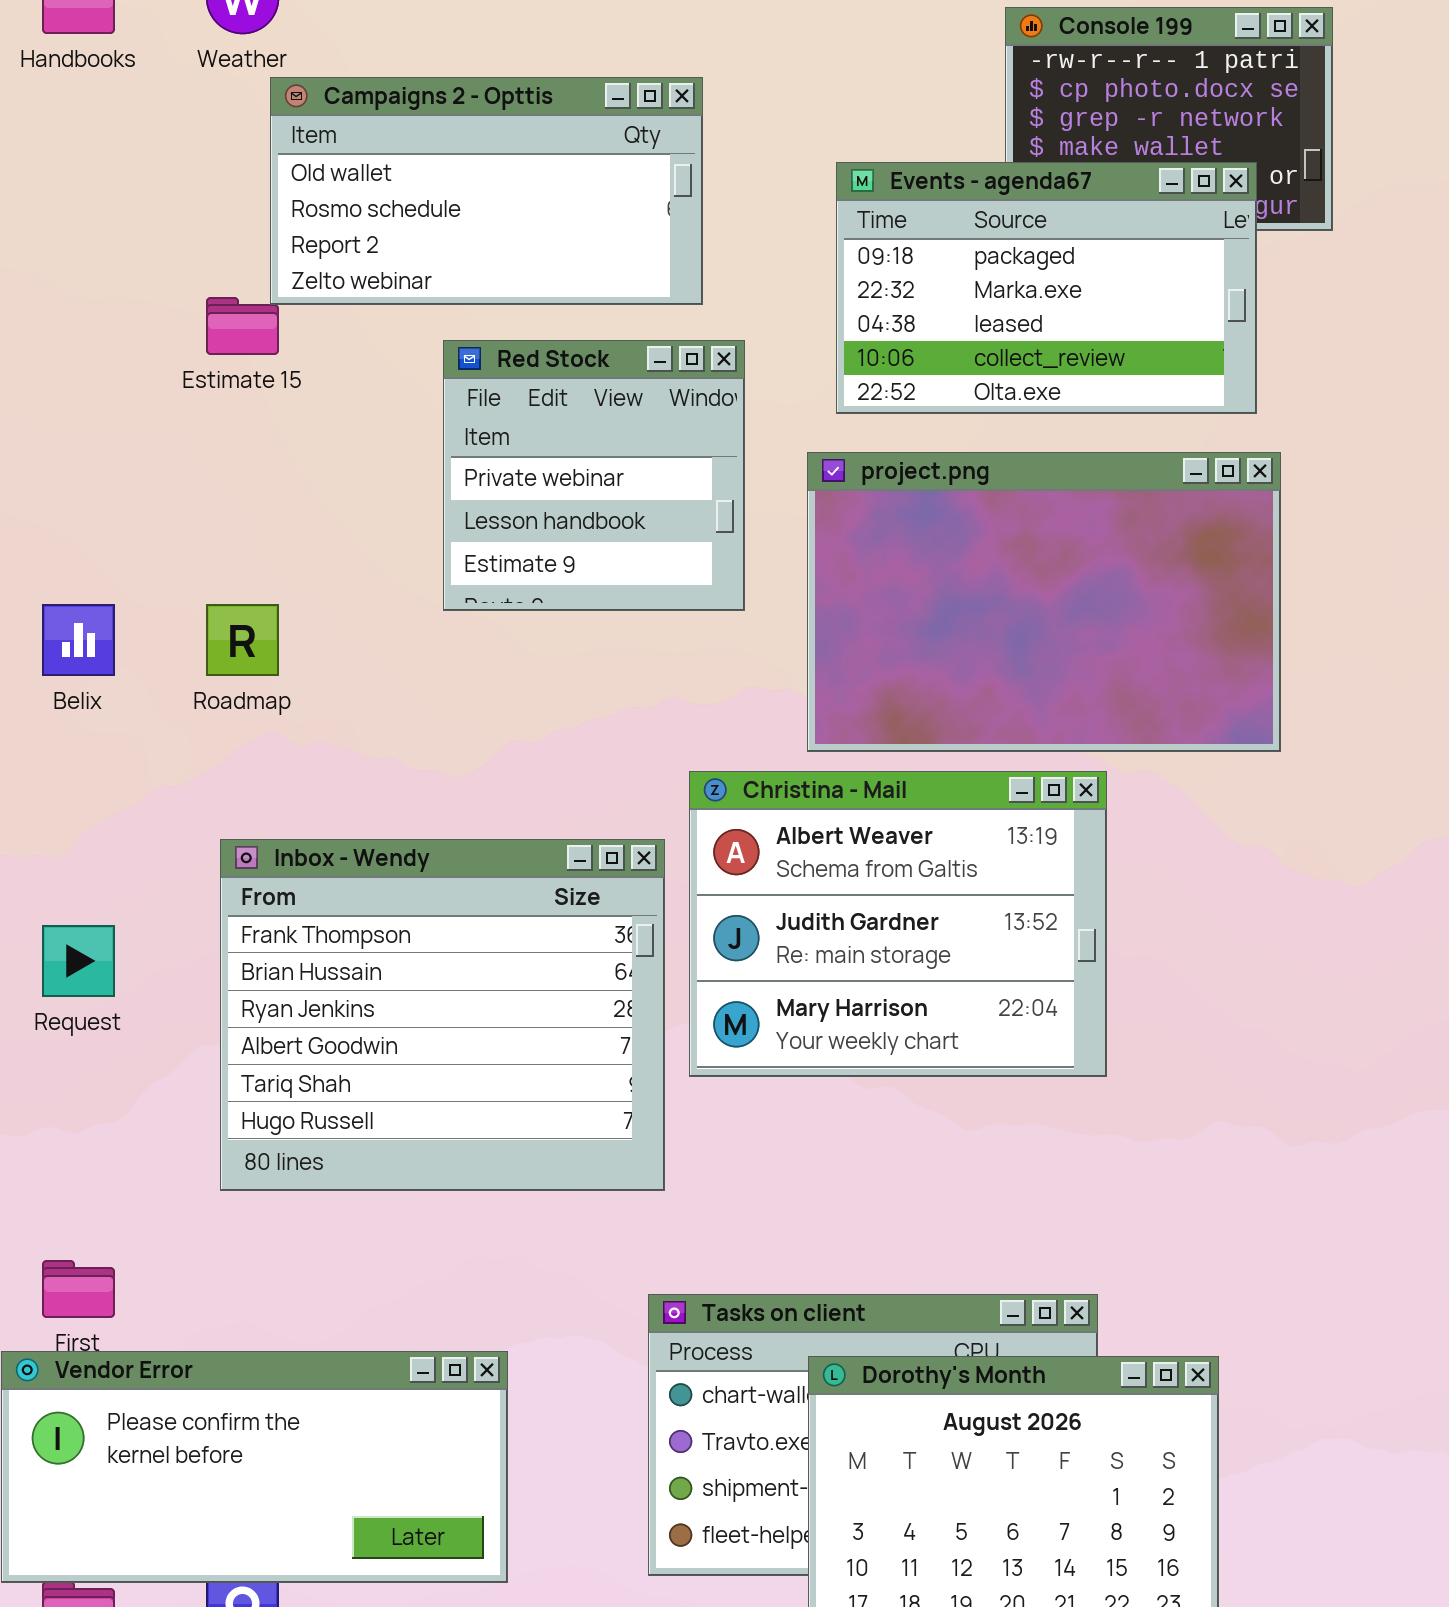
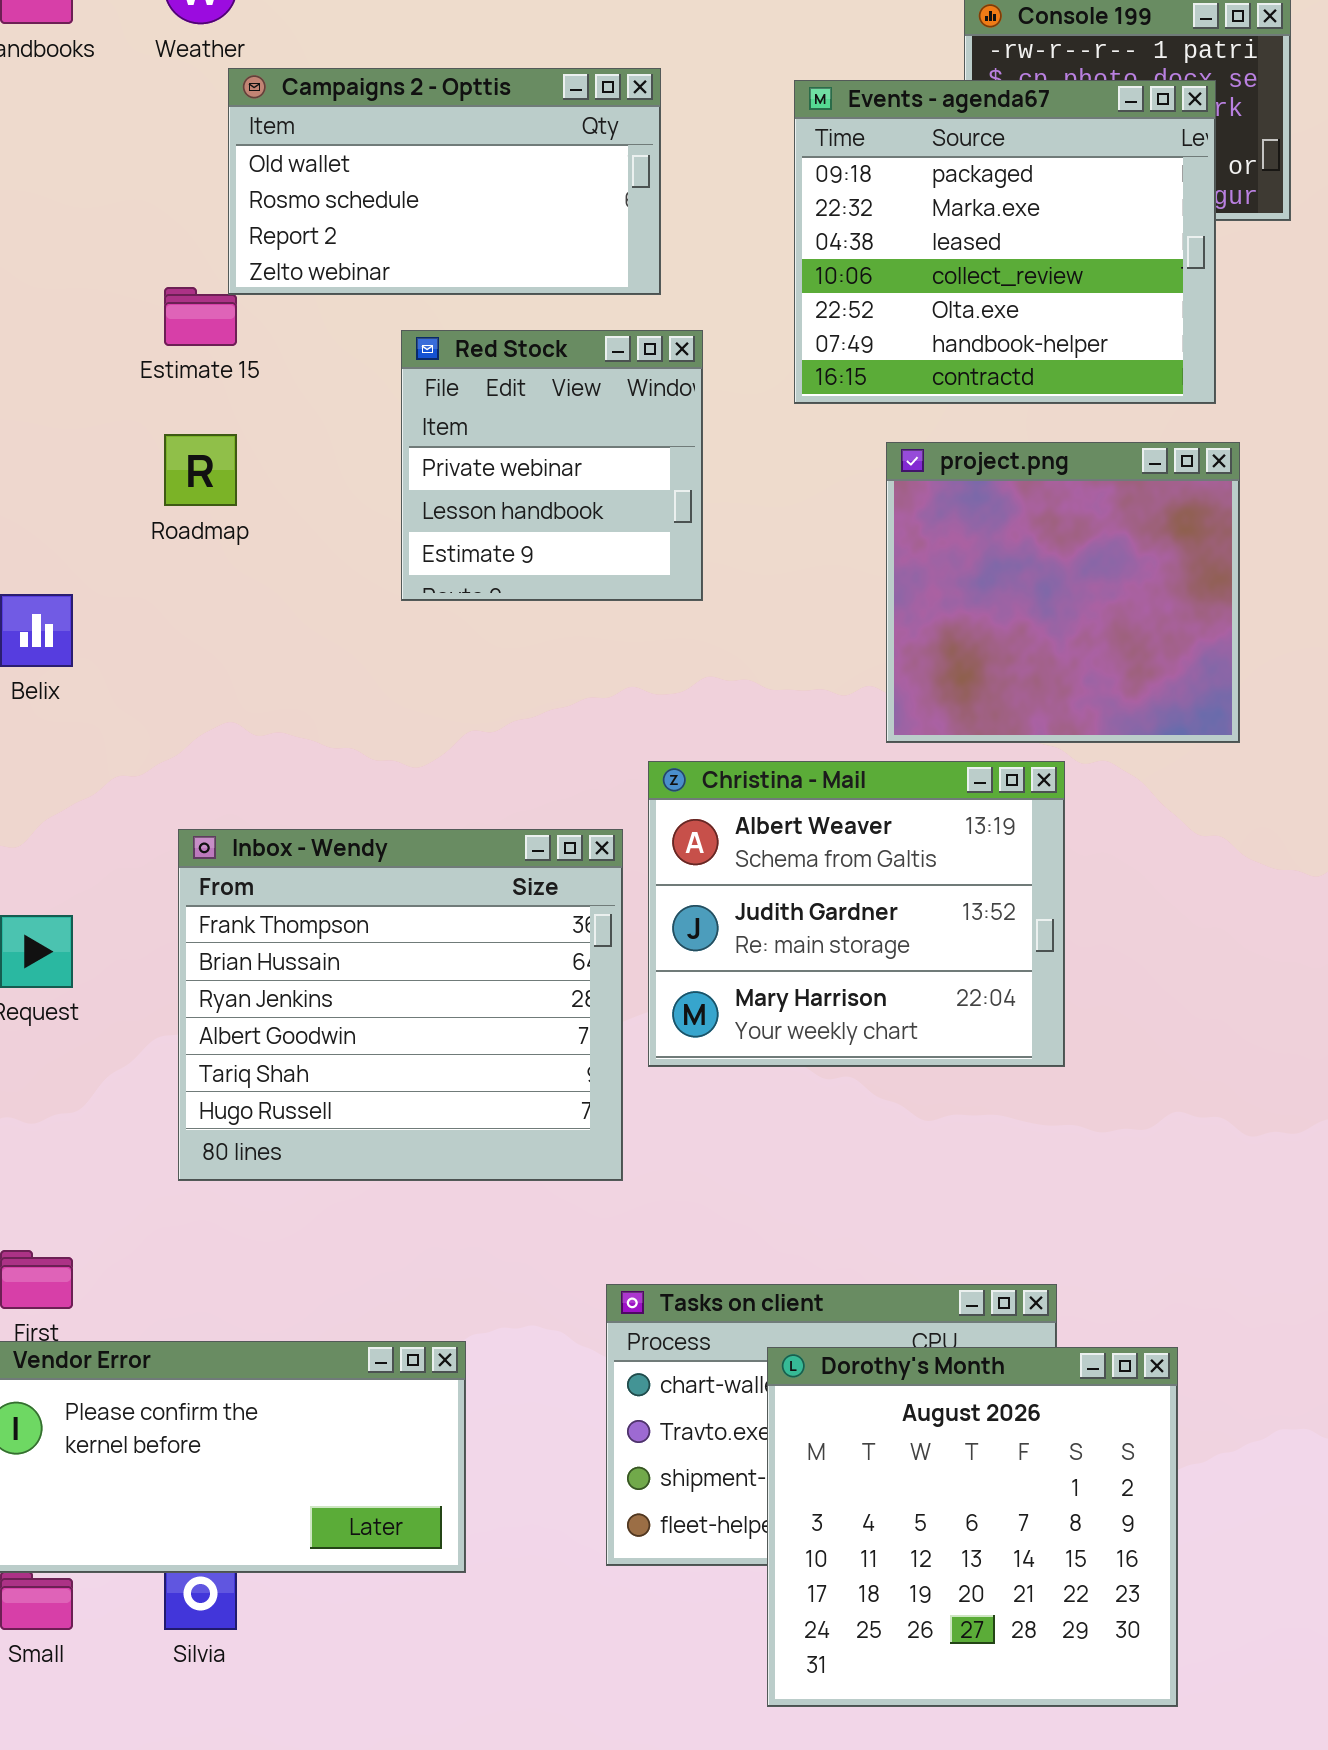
Events - agenda67: [836,162,1257,414] -> [794,80,1216,404], resized
project.png: [807,452,1281,752] -> [886,442,1240,743], resized
Roadmap: [206,604,279,676] -> [164,434,237,506], moved

